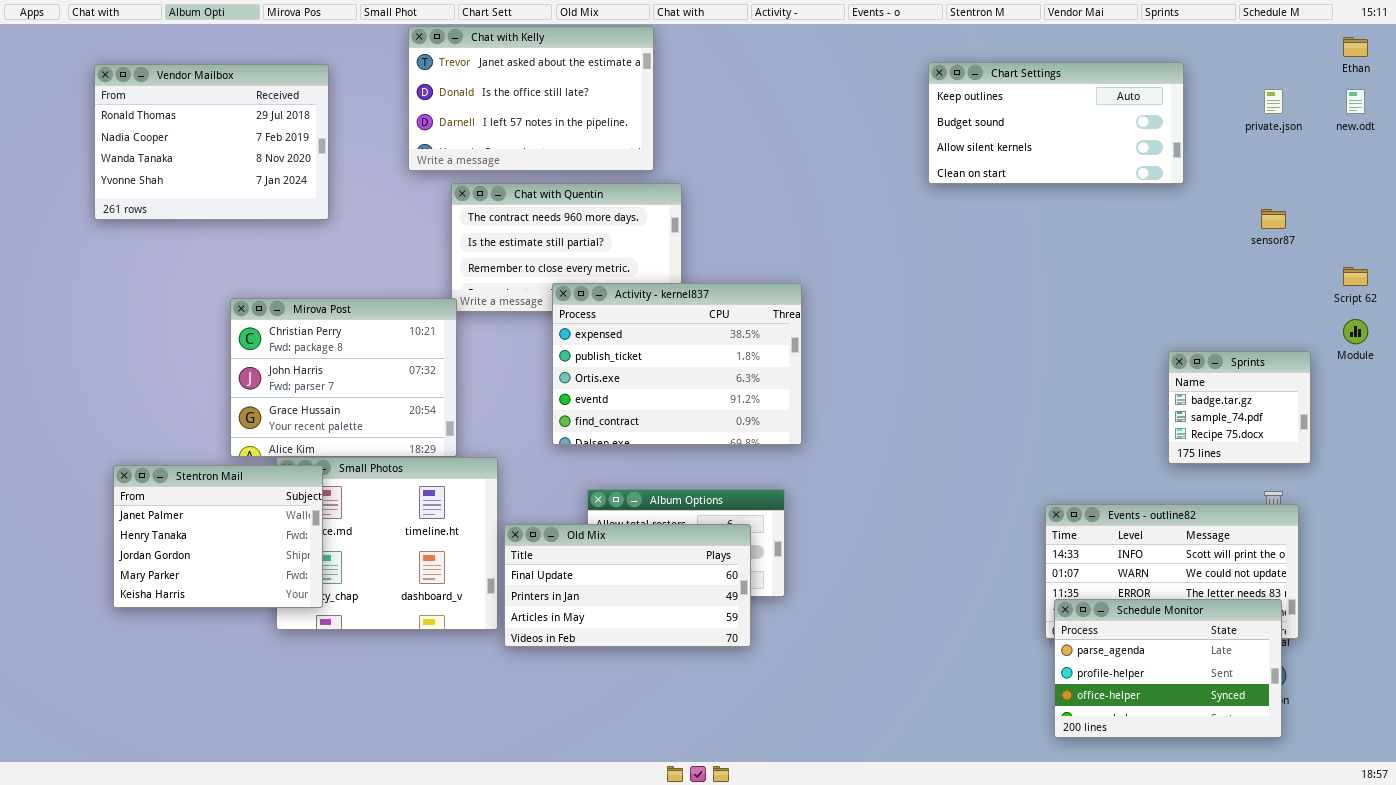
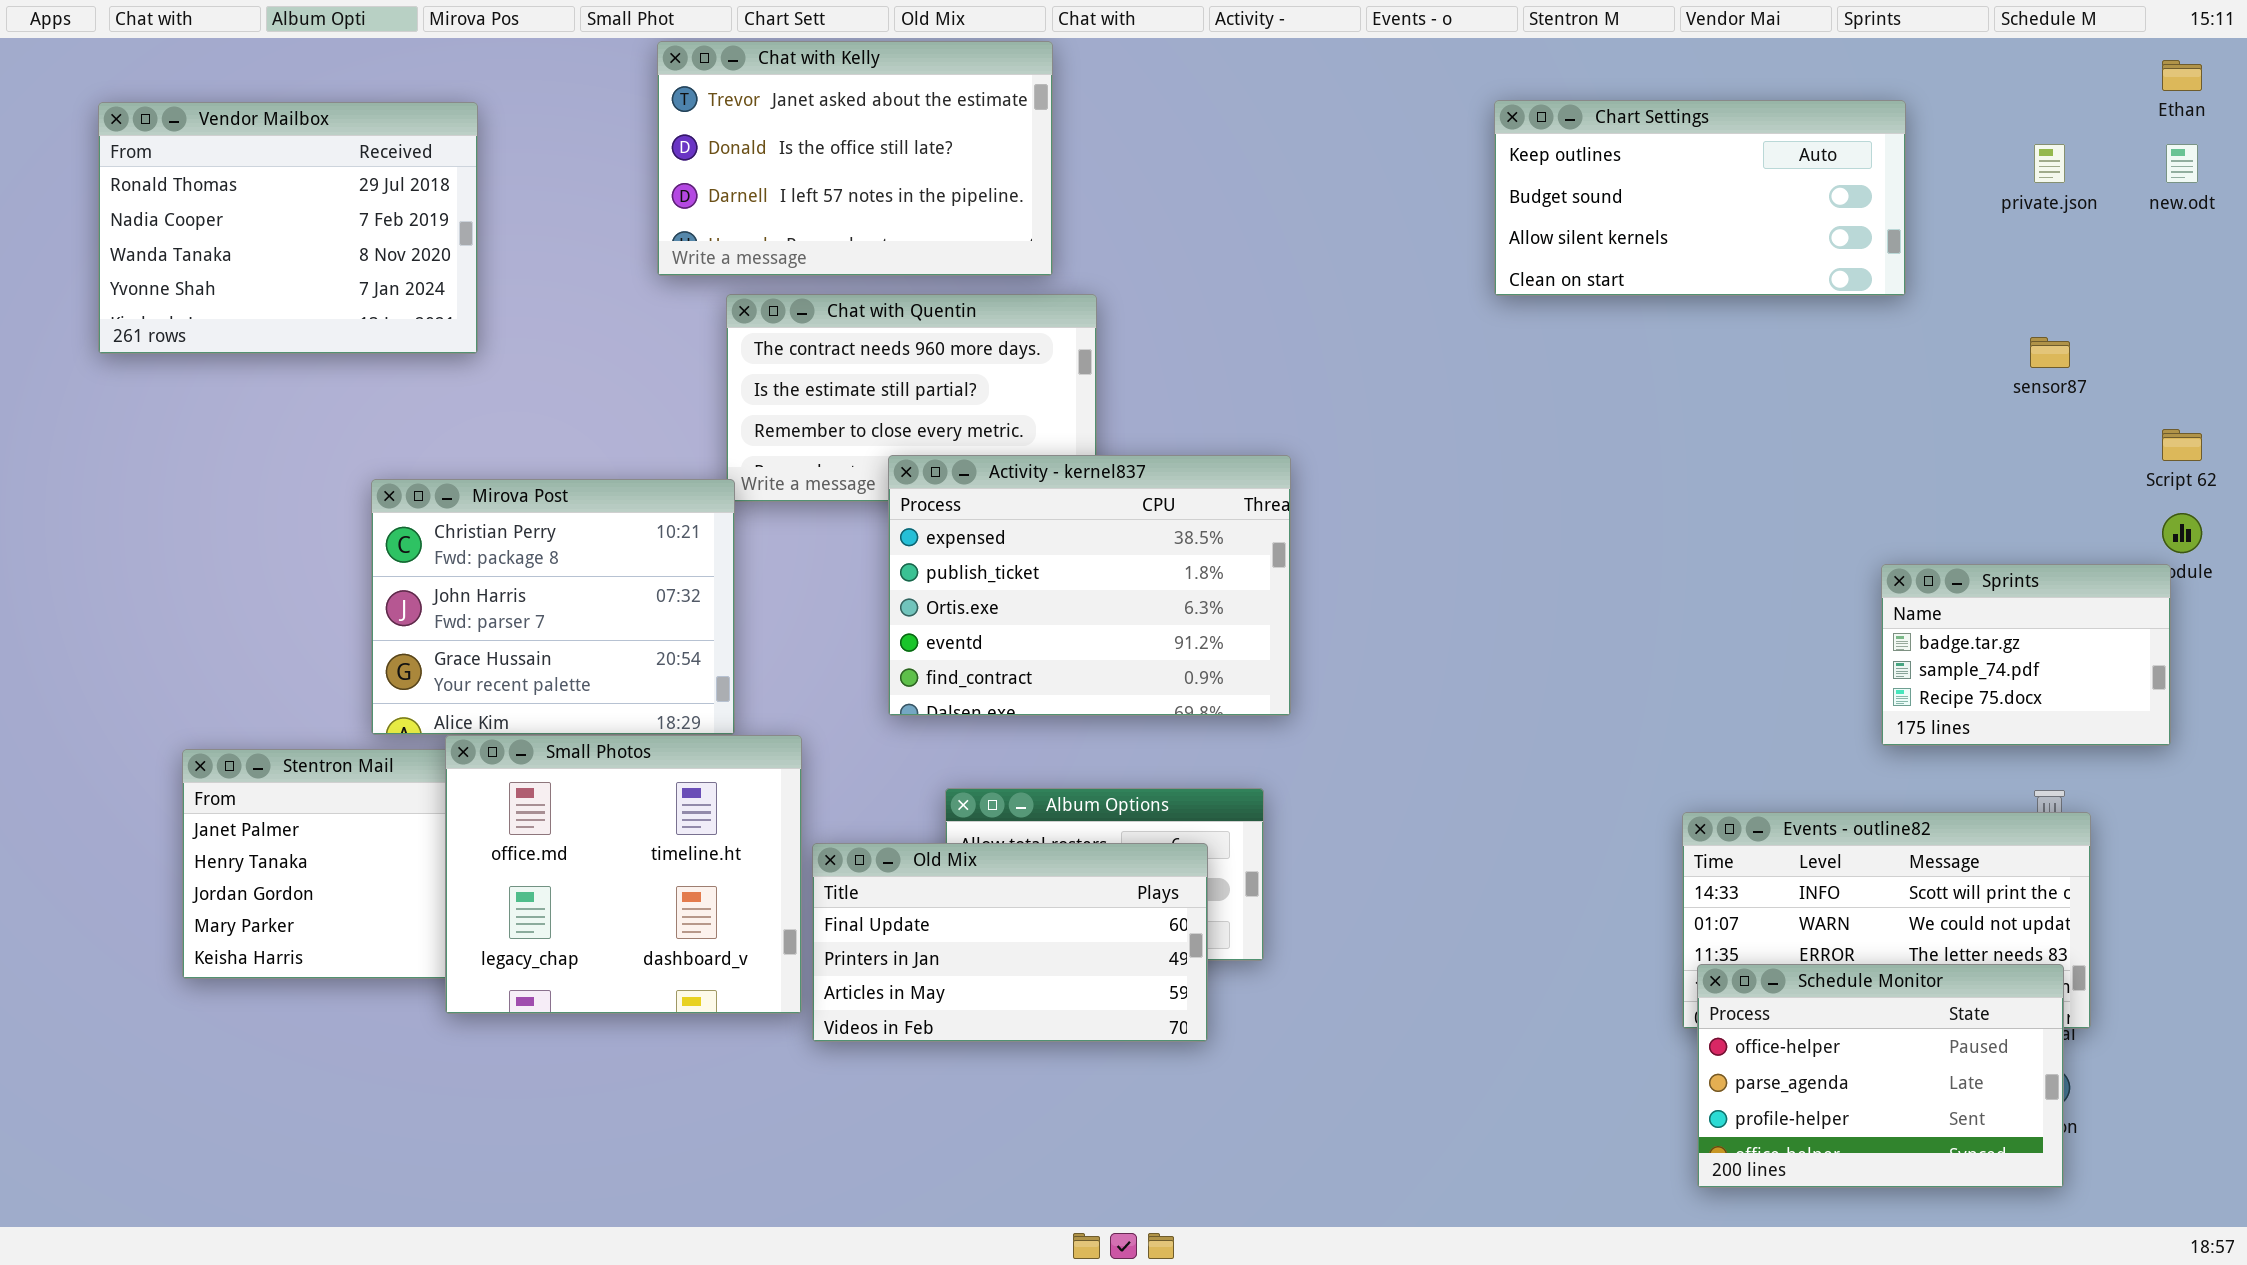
Vendor Mailbox: [94,64,329,220] -> [98,102,478,354], moved
Sprints: [1168,351,1311,464] -> [1881,564,2171,746], resized
Small Photos: [276,457,498,630] -> [445,735,802,1014], raised
Schedule Monitor: [1054,599,1282,738] -> [1697,964,2064,1188], scrolled up 1 row

